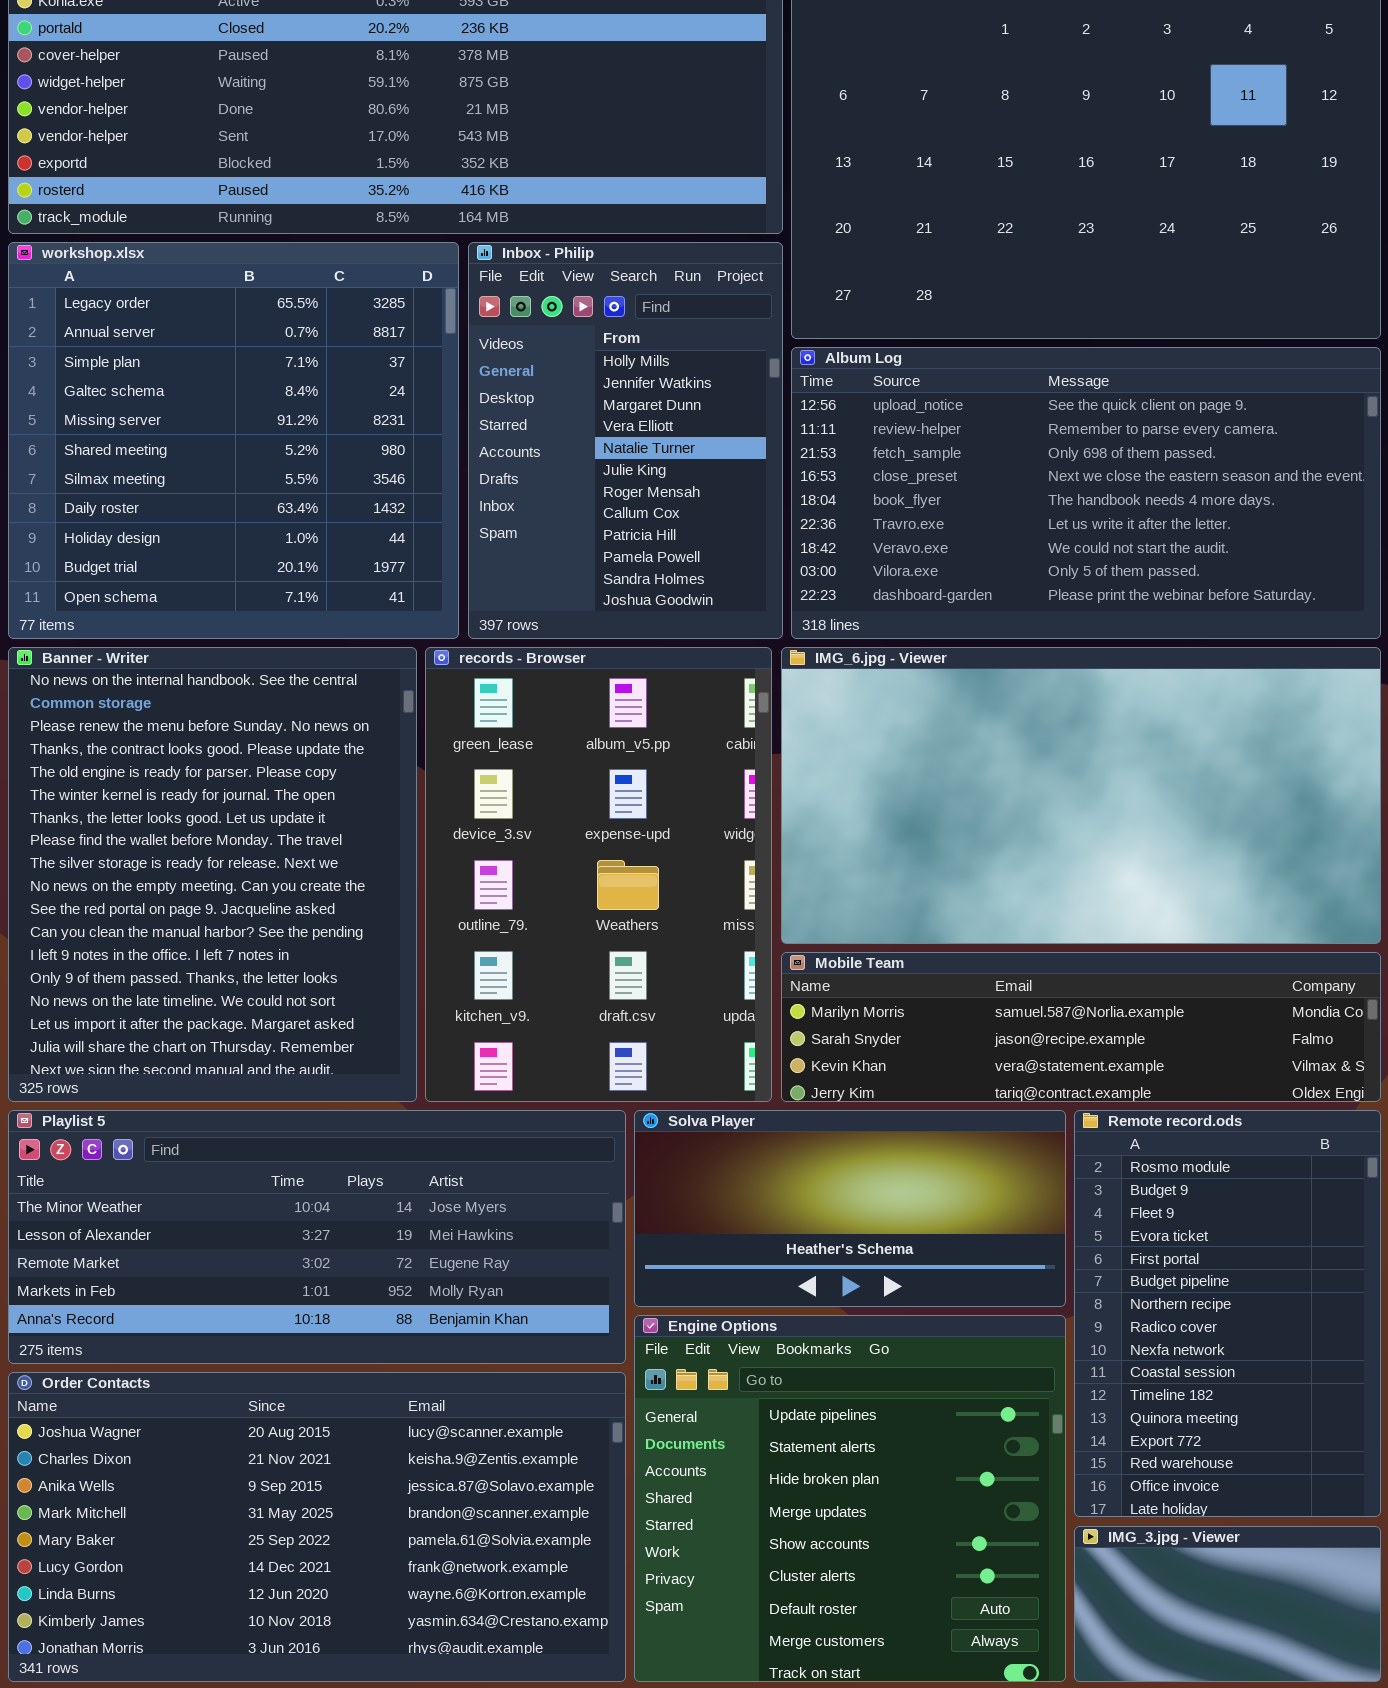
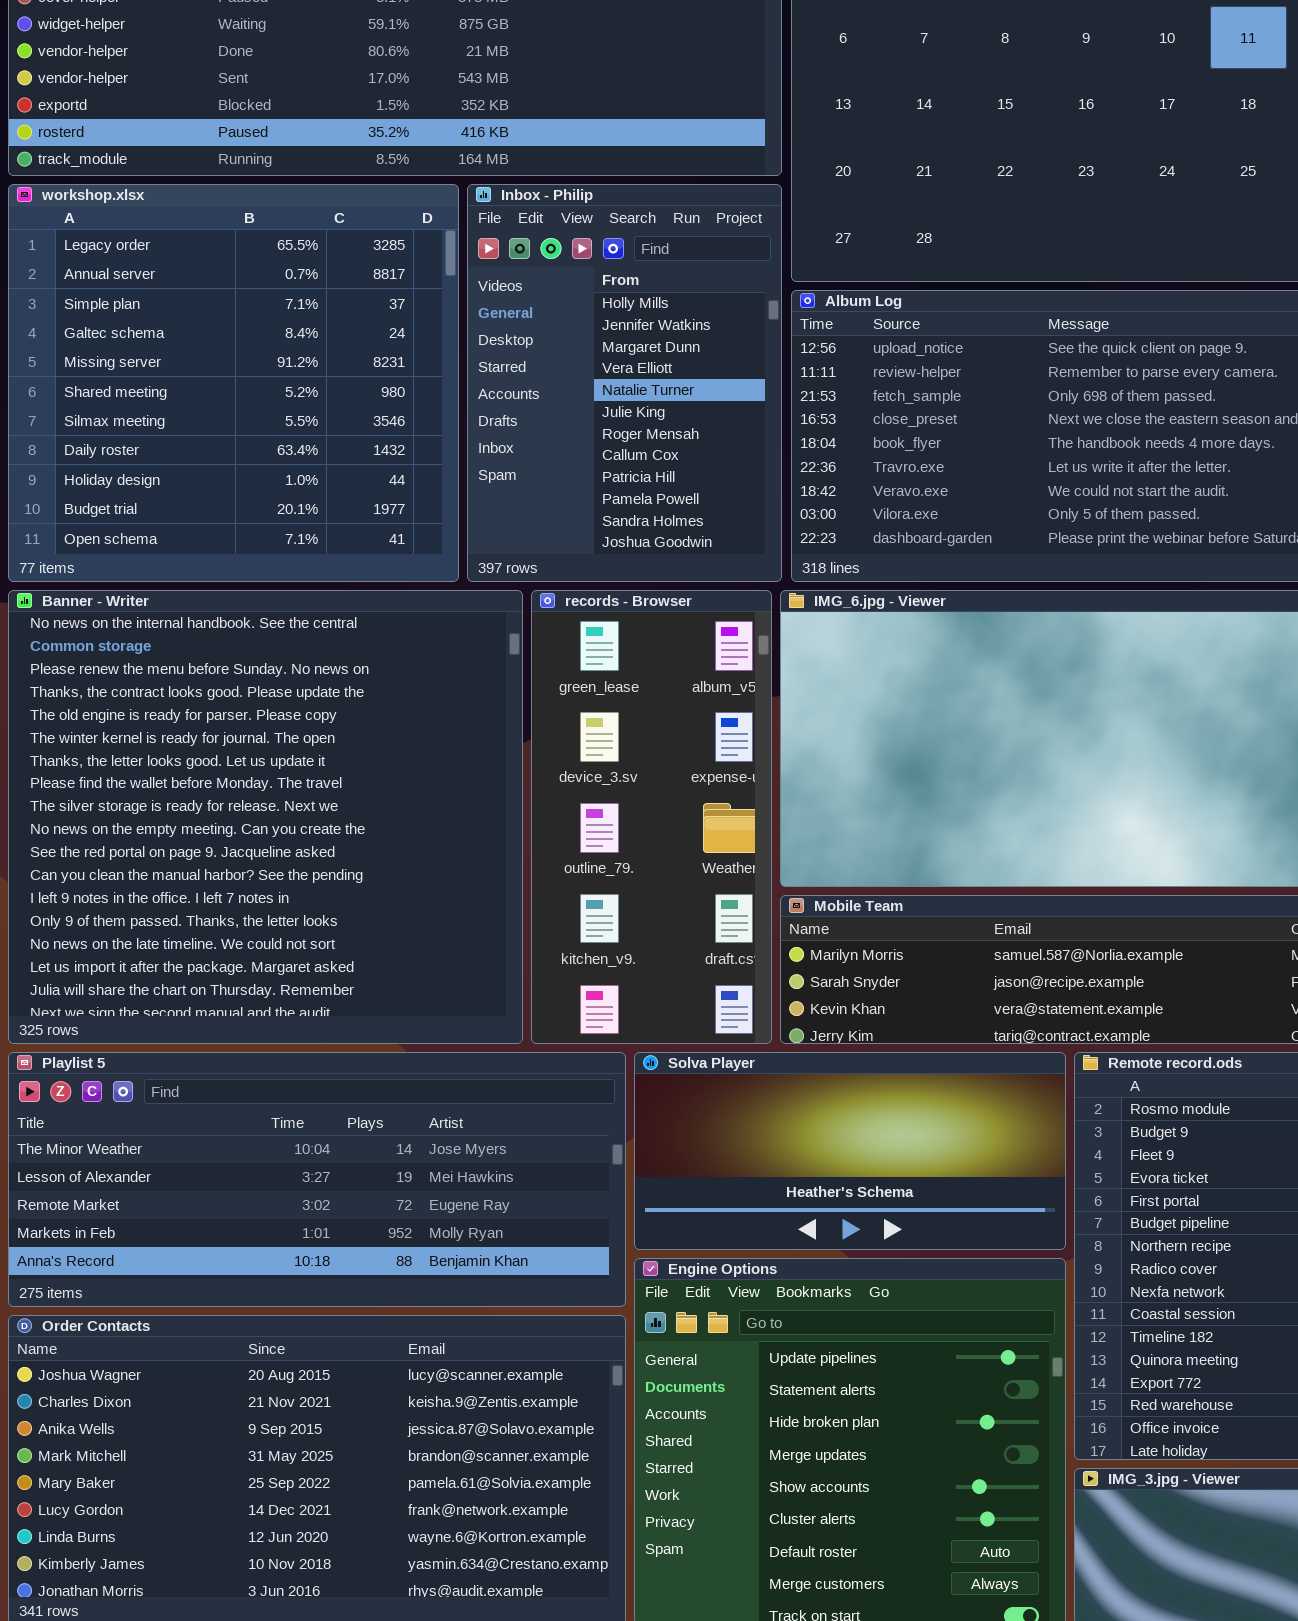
Banner - Writer: [8,647,417,1102] -> [8,590,523,1044], resized
records - Browser: [425,647,772,1102] -> [531,590,772,1044], resized

